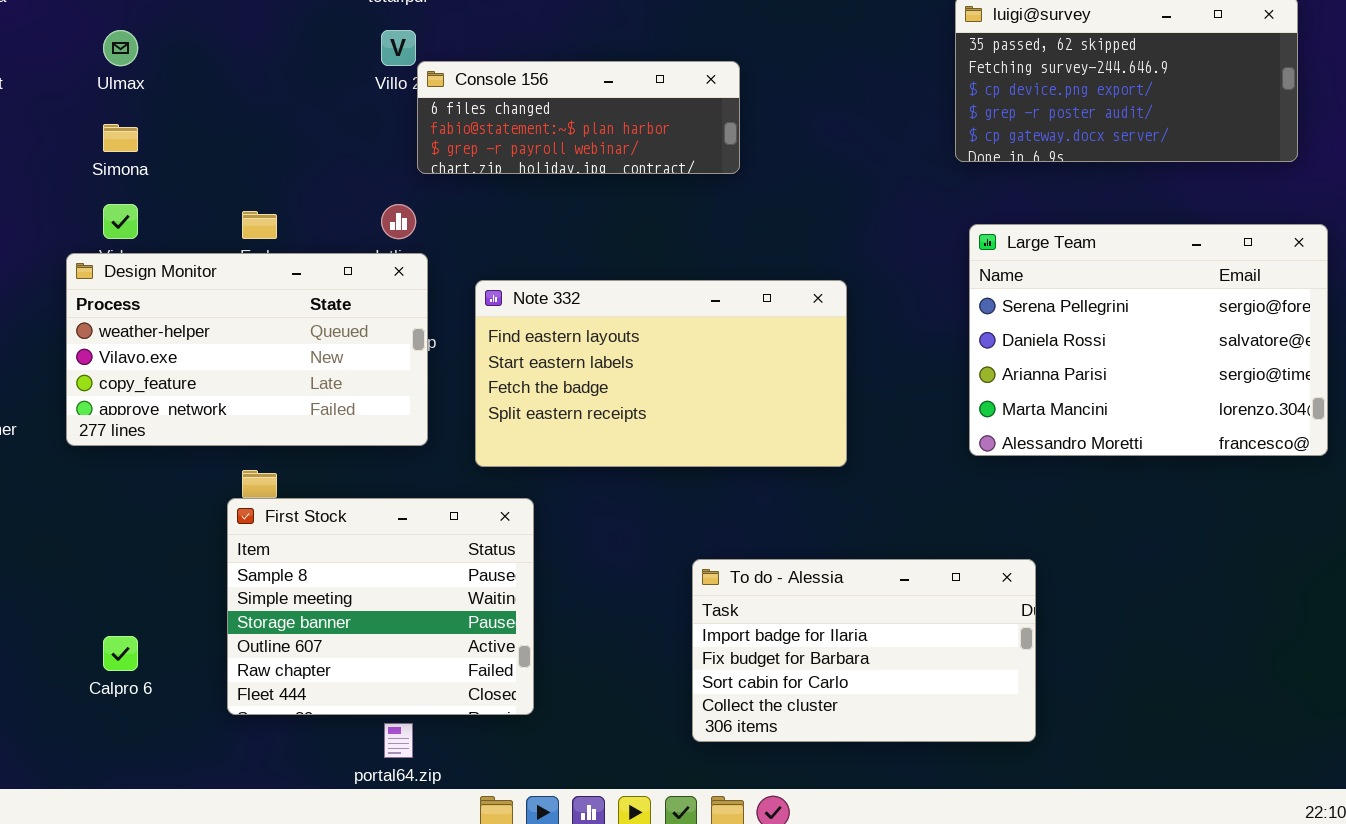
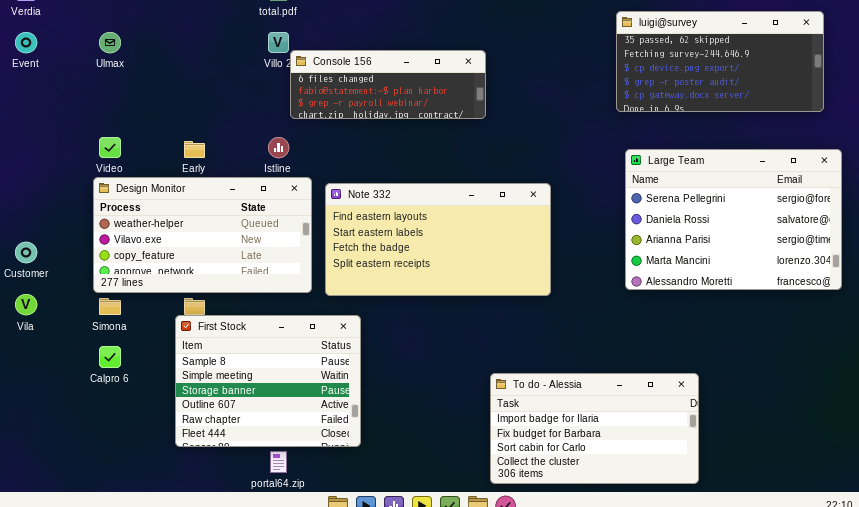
Simona: [103,124,138,152] -> [99,298,121,315], moved
Design Monitor: [66,253,428,446] -> [93,177,312,293], moved
To do - Alessia: [692,559,1036,742] -> [490,373,699,484], moved
Calpro 6: [103,636,138,671] -> [99,346,121,368], moved

